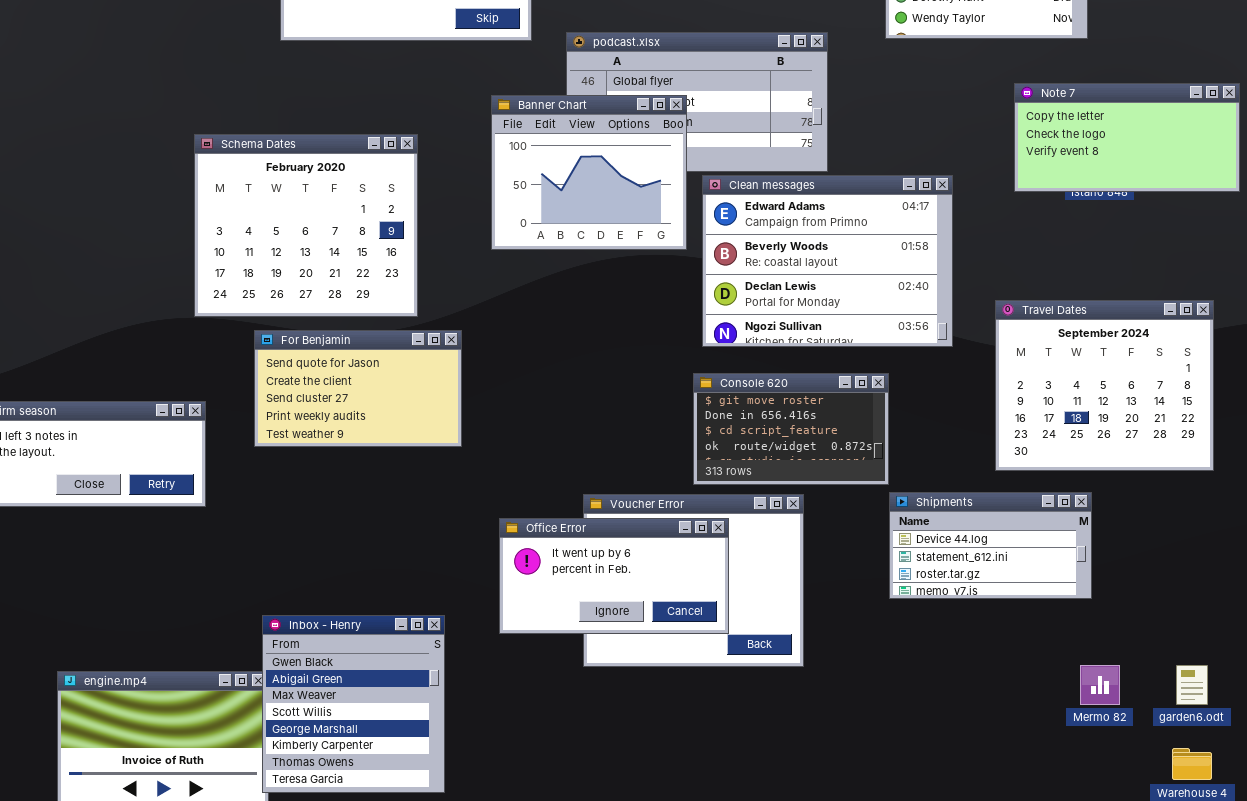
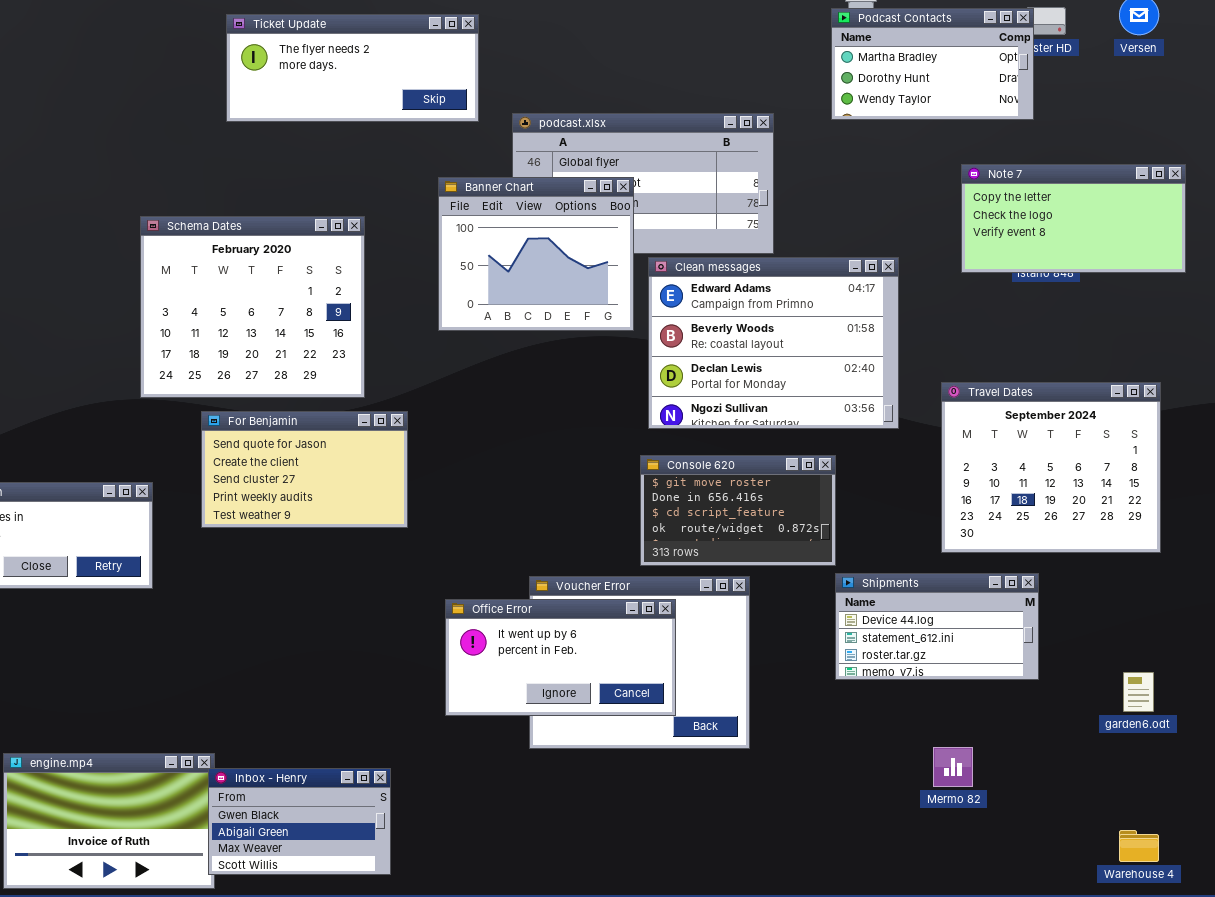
Inbox - Henry: [262,615,445,793] -> [208,768,391,875], resized
Mermo 82: [1080,665,1120,705] -> [933,747,973,787], moved
garden6.odt: [1176,665,1208,705] -> [1123,672,1154,712], moved

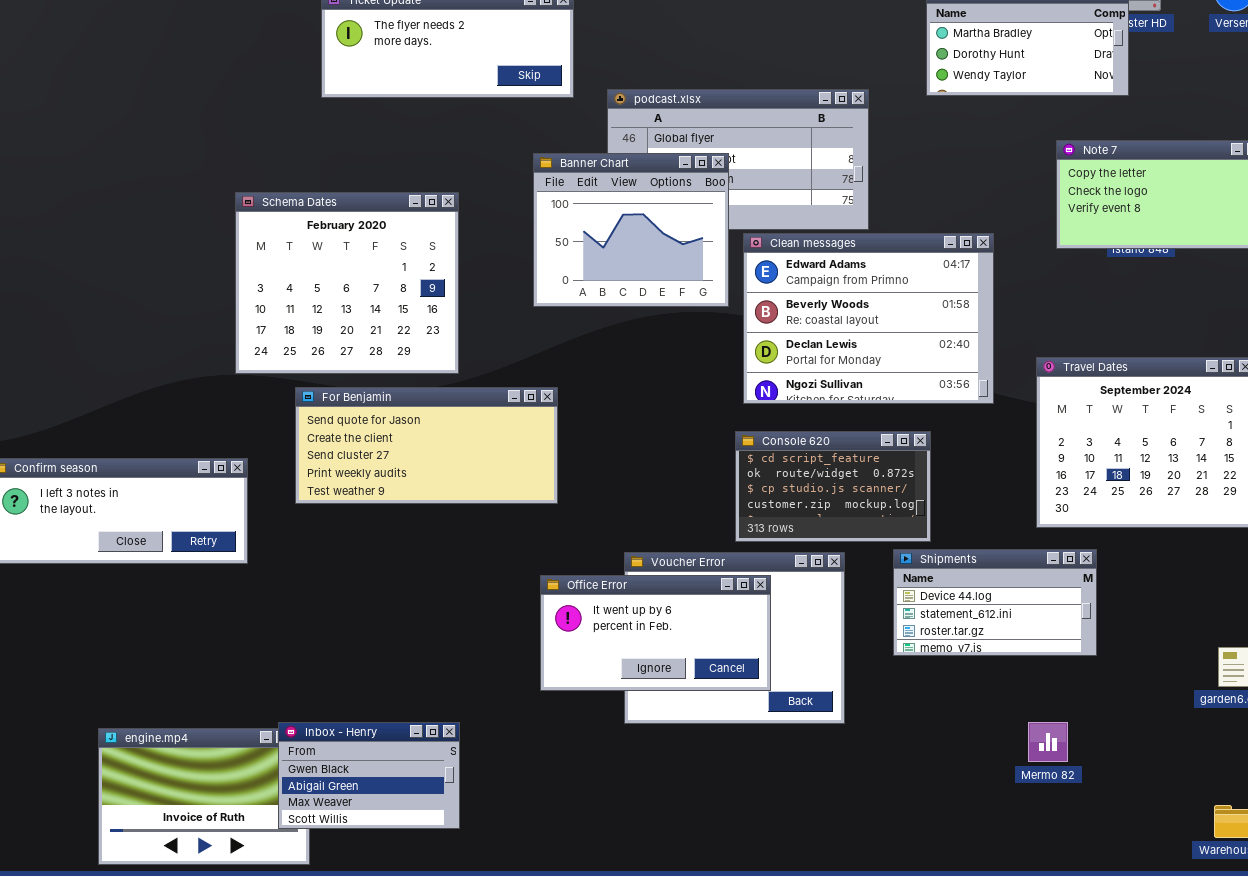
For Benjamin: [201,411,408,528] -> [295,387,558,504], resized
Console 620: [640,455,836,566] -> [735,431,931,542], scrolled down 2 rows
Shipments: [835,573,1039,680] -> [893,549,1097,656], moved
Inbox - Henry: [208,768,391,875] -> [278,722,460,829], moved

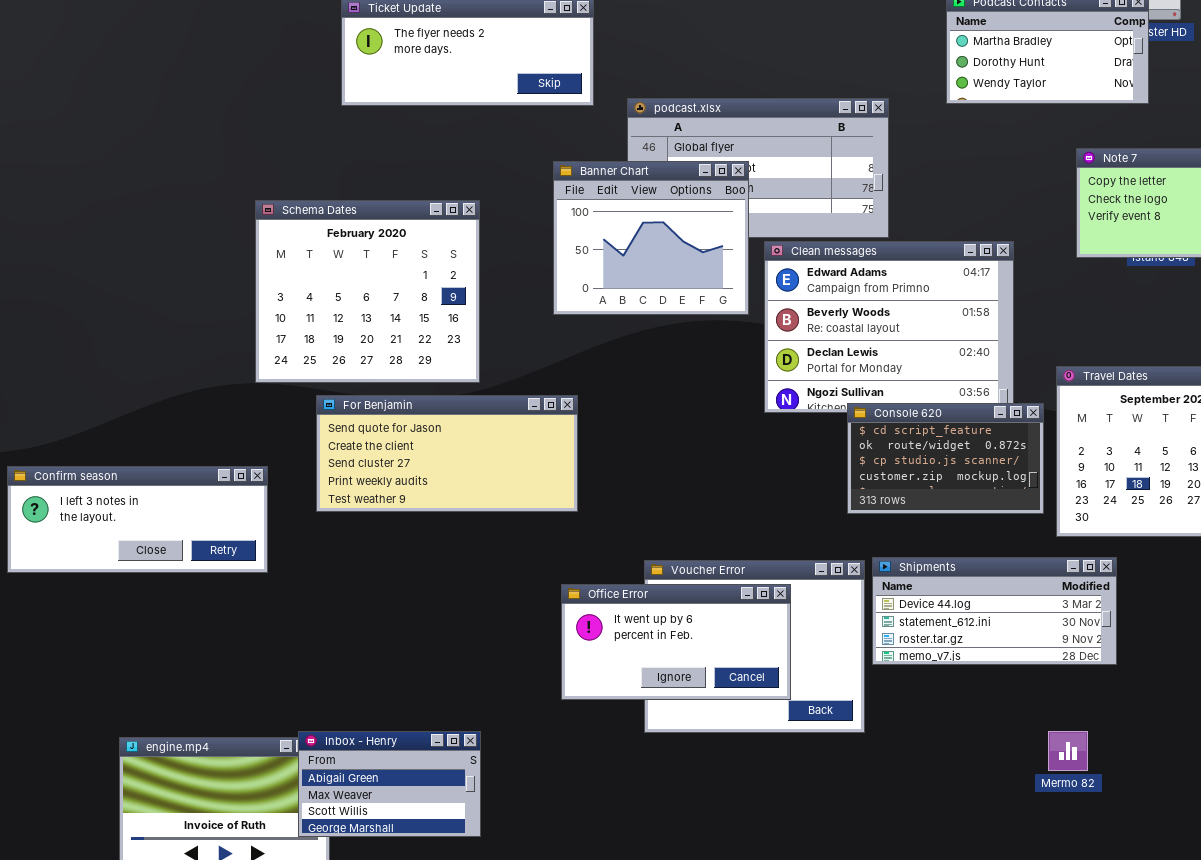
Console 620: [735,431,931,542] -> [847,403,1044,514], moved
Shipments: [893,549,1097,656] -> [872,557,1117,665], resized
Inbox - Henry: [278,722,460,829] -> [298,731,481,837], scrolled down 1 row

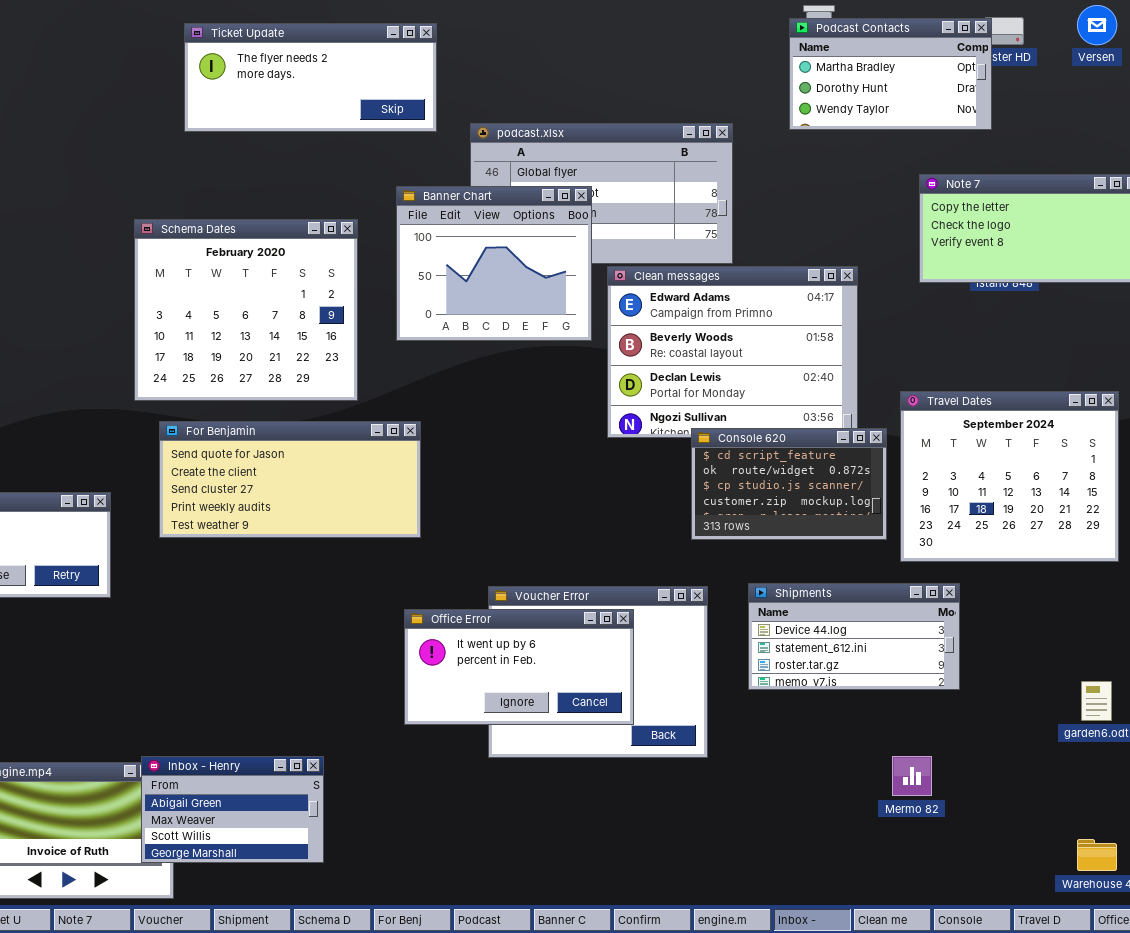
Schema Dates: [255,200,480,383] -> [134,219,358,401], moved
Shipments: [872,557,1117,665] -> [748,583,960,690], resized

